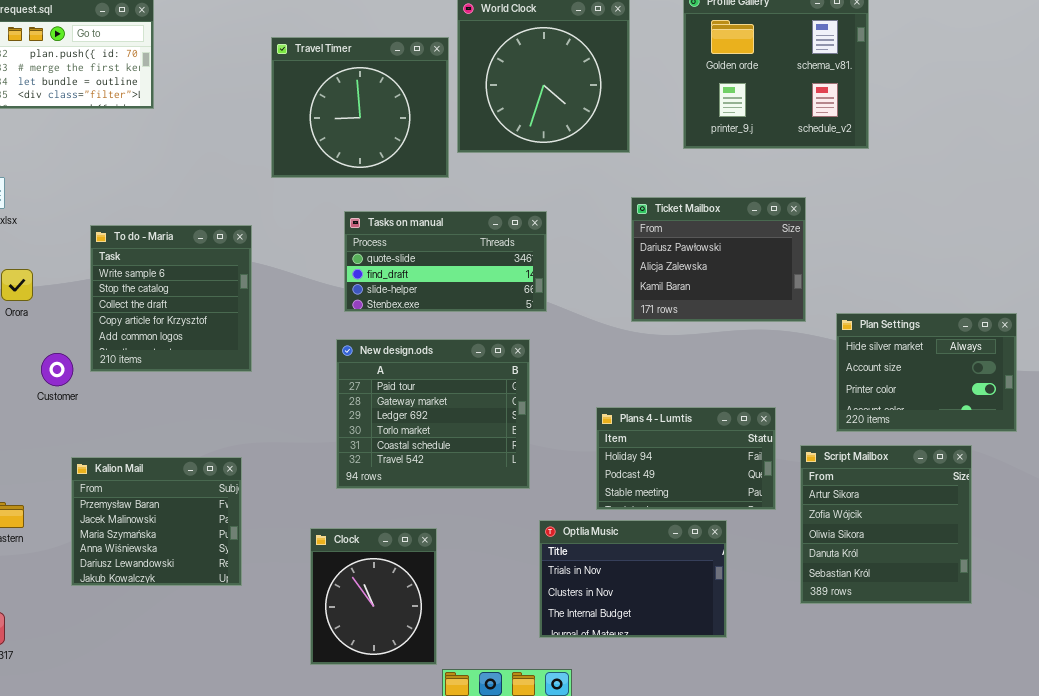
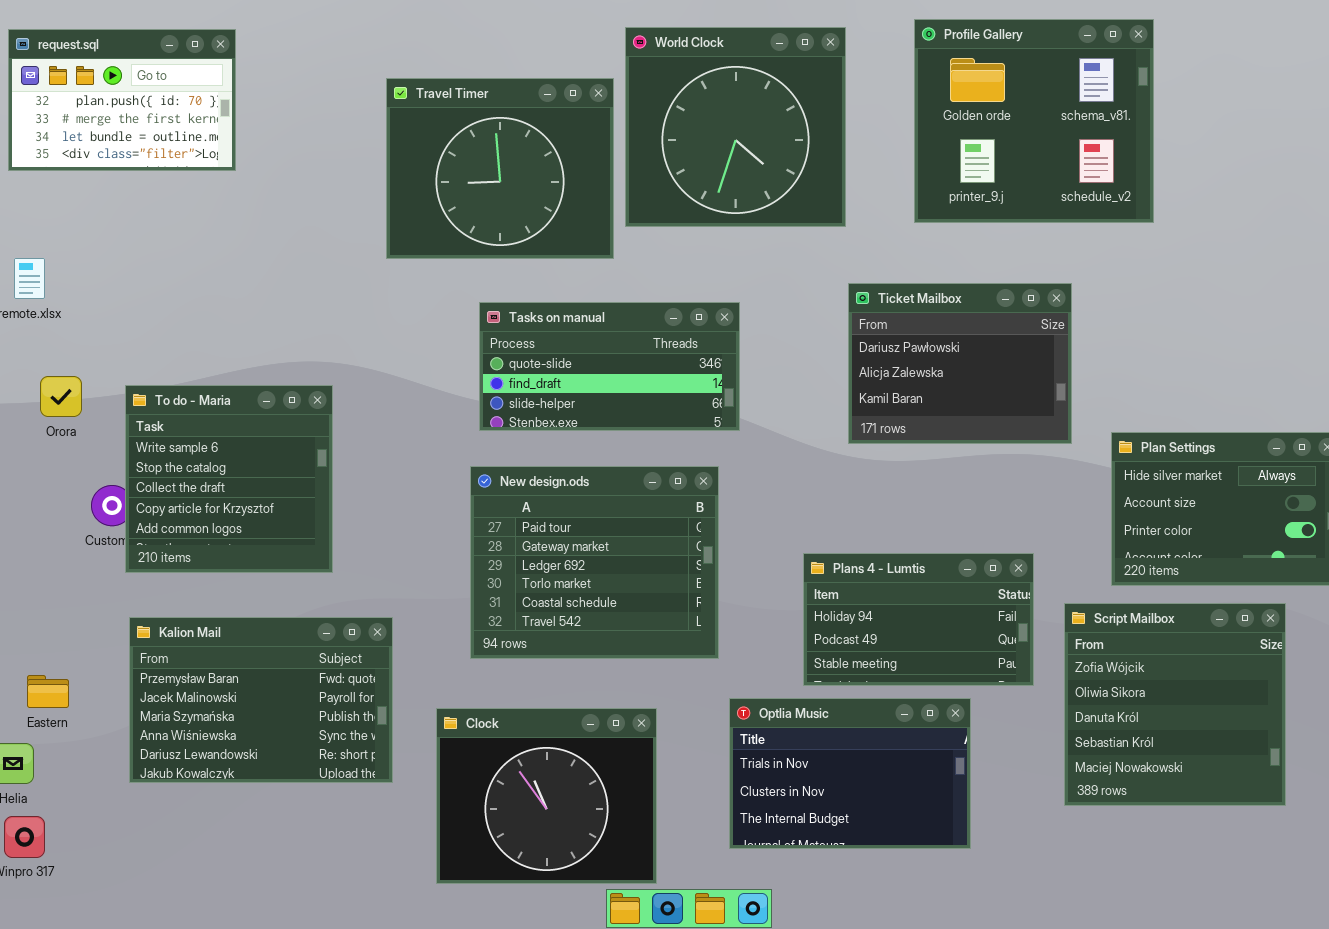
To do - Maria: [90,225,252,372] -> [125,385,333,573], moved
Script Mailbox: [800,445,972,604] -> [1064,603,1286,806], scrolled down 1 row
Kalion Mail: [71,457,242,586] -> [129,617,393,783], resized
Clock: [310,528,437,665] -> [436,708,657,884], resized

